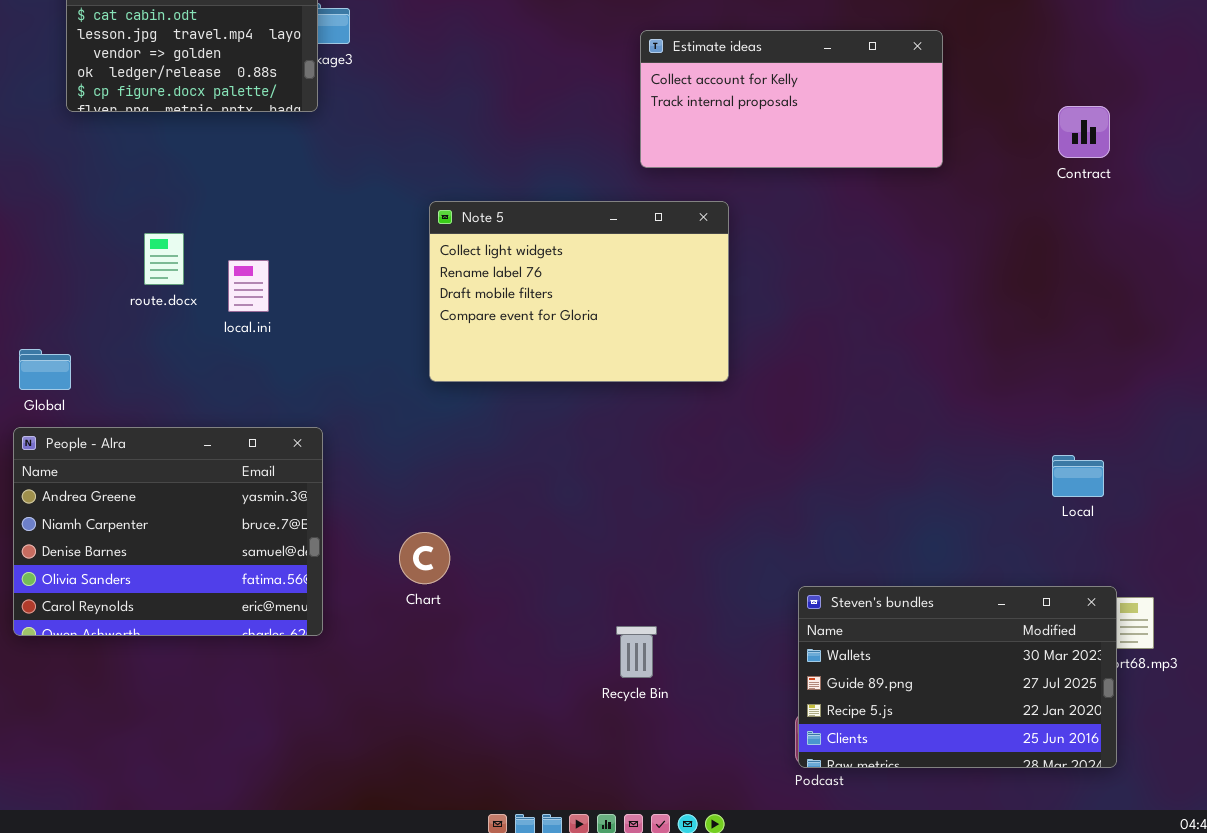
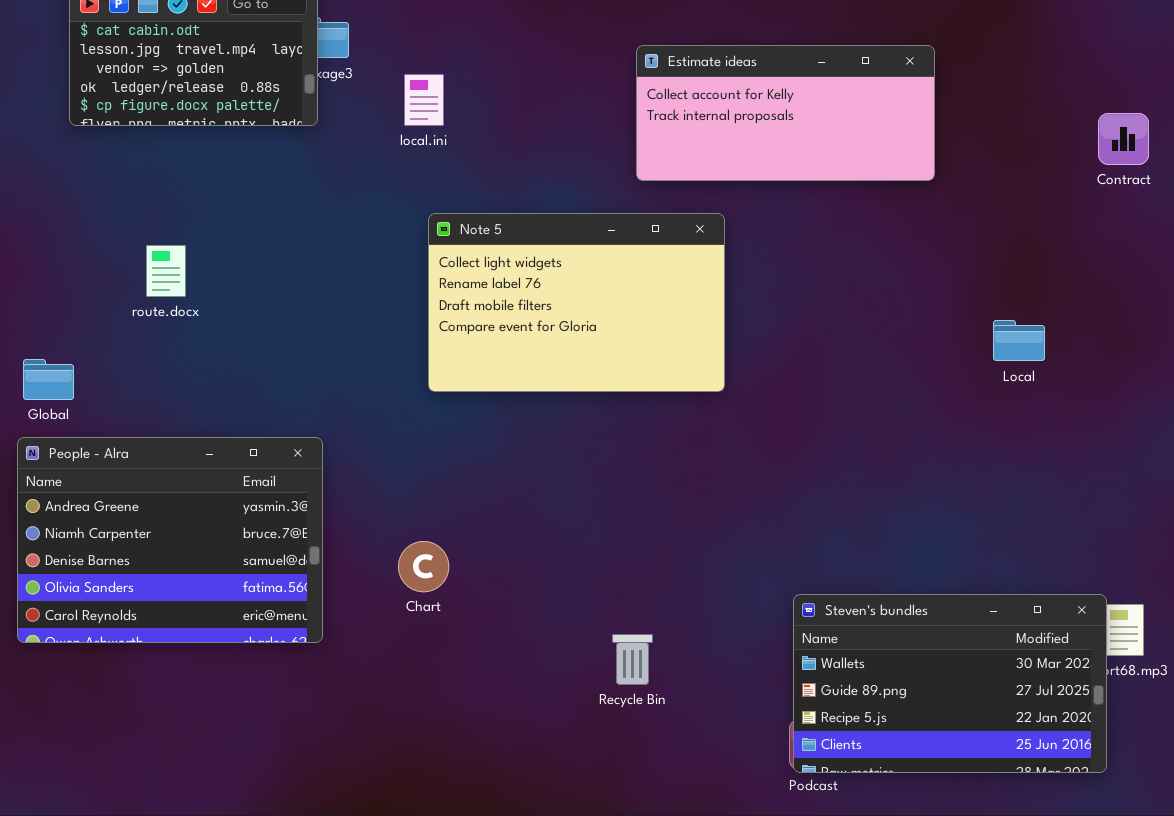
Contract: [1058,106,1110,158] -> [1098,113,1149,165], moved
local.ini: [228,260,269,312] -> [404,74,444,126], moved
Local: [1052,455,1104,497] -> [993,320,1045,361], moved

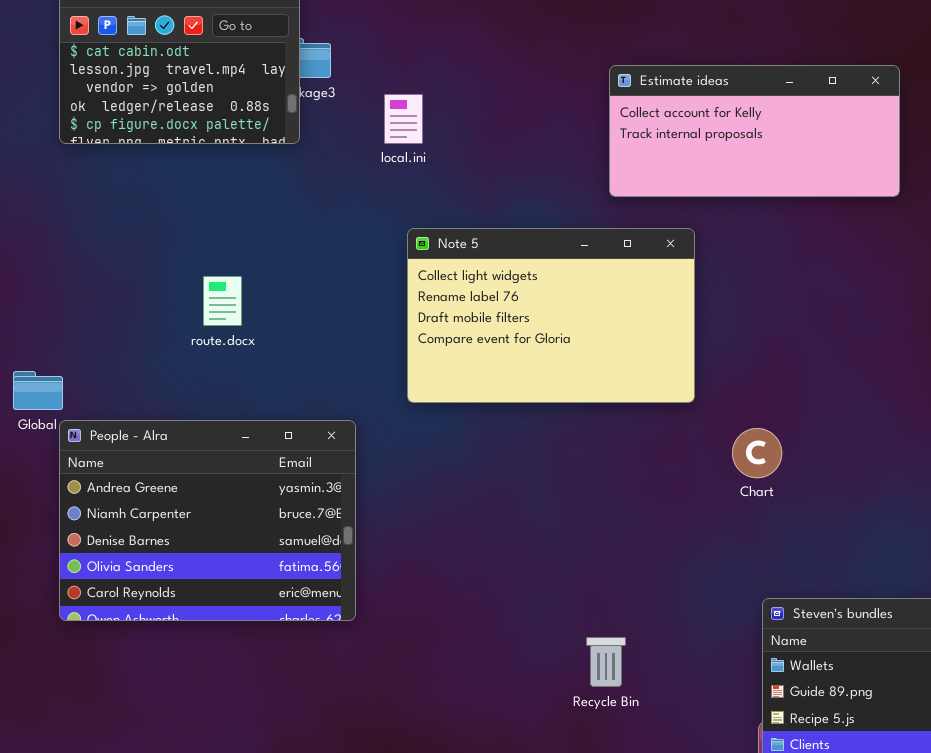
route.docx: [146,245,186,297] -> [203,276,242,326], moved
People - Alra: [17,437,323,643] -> [59,420,356,621], moved
Chart: [398,541,449,592] -> [732,428,782,478], moved

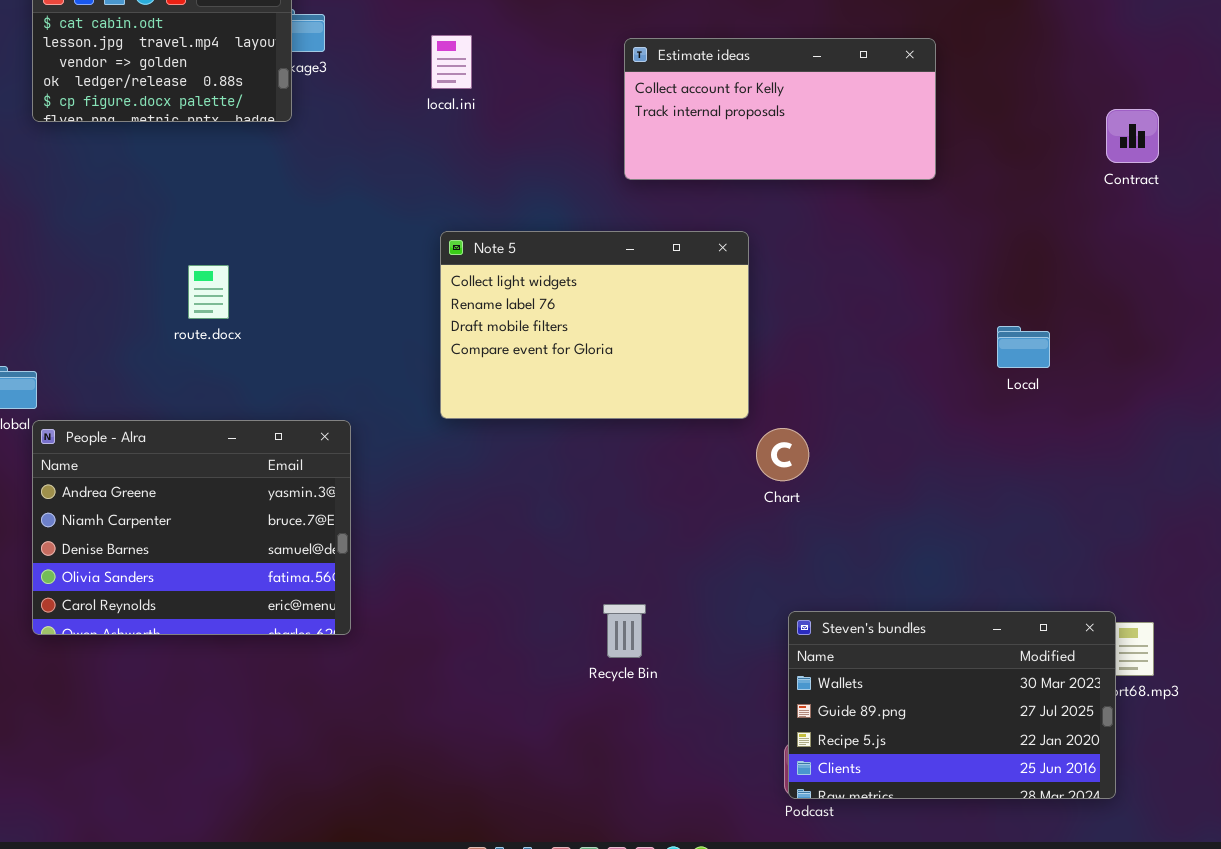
local.ini: [384,94,423,144] -> [431,35,472,89], moved
Note 5: [407,228,695,403] -> [440,231,749,419], moved
Recycle Bin: [586,637,626,687] -> [603,604,646,658], moved

